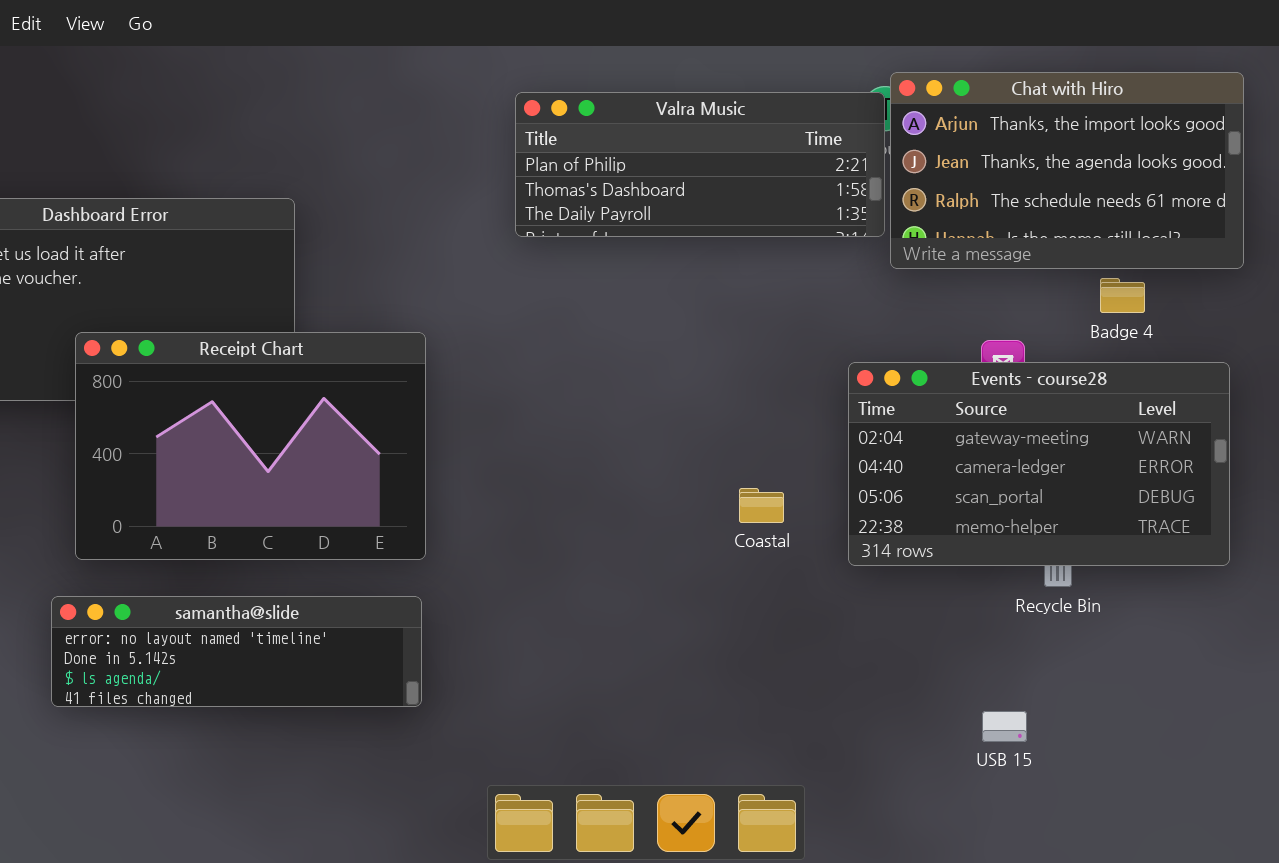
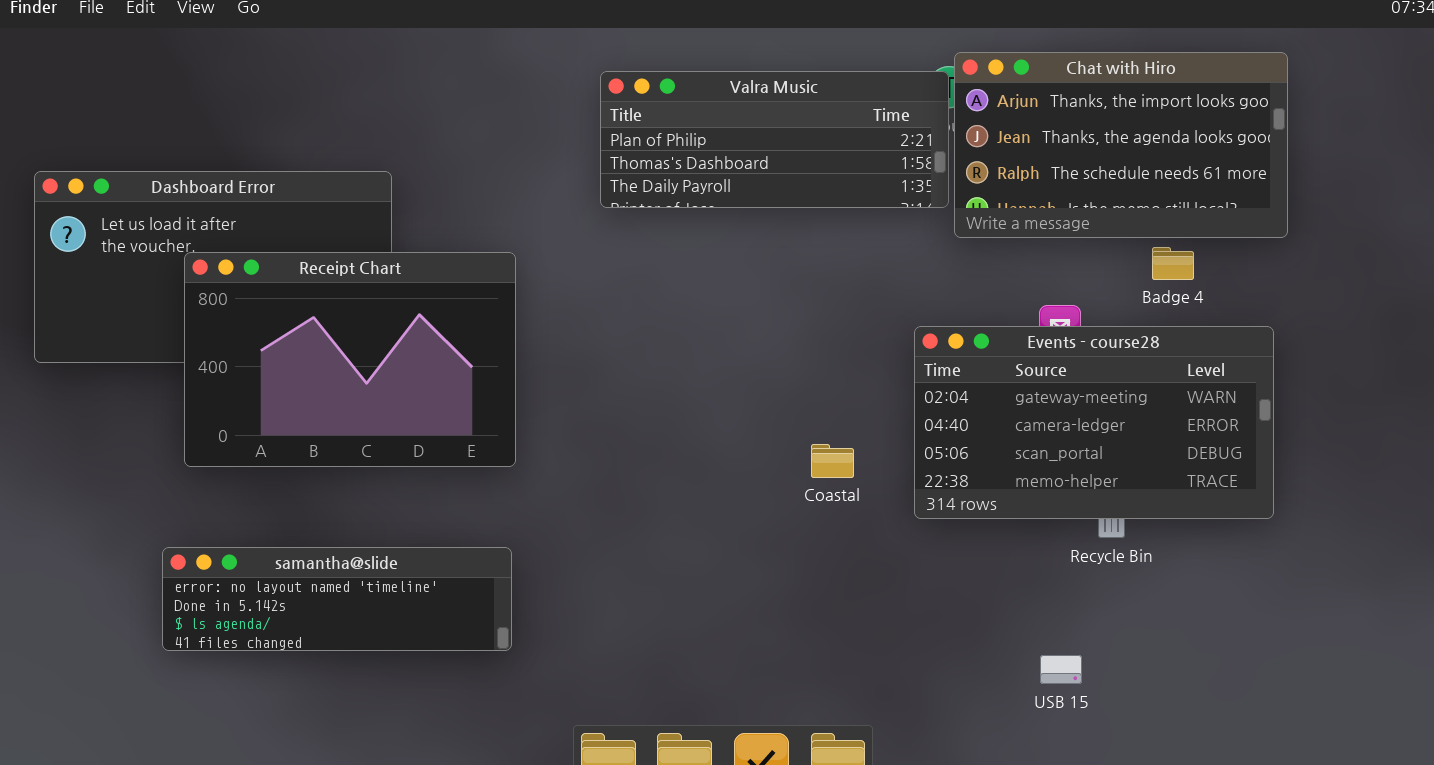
Receipt Chart: [75,332,426,560] -> [184,252,516,467], moved

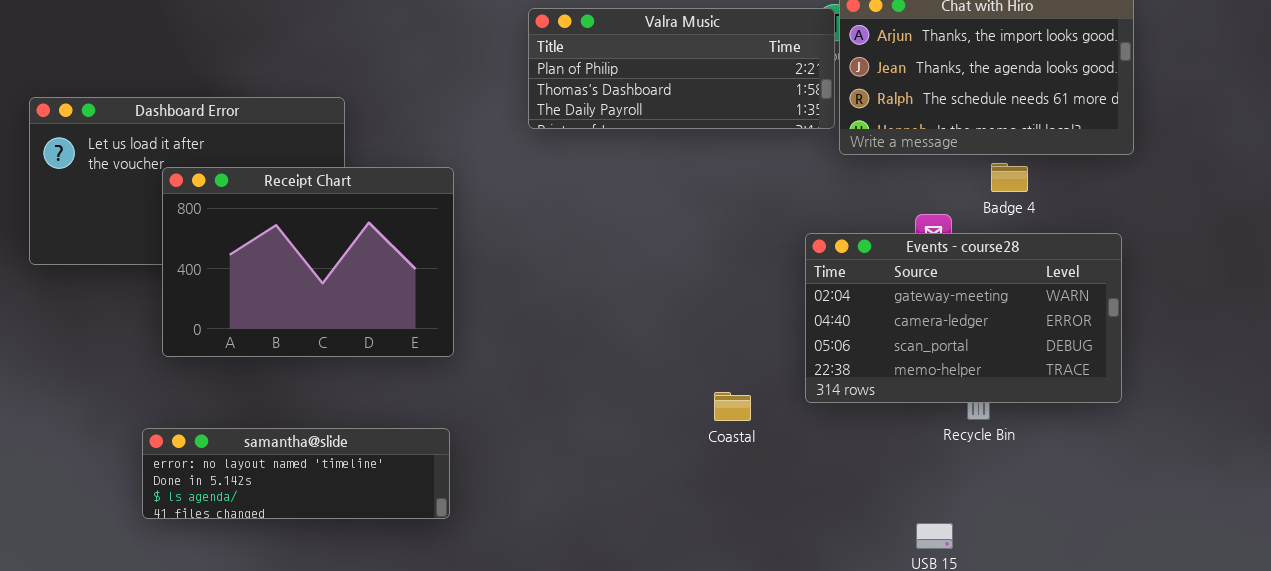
Badge 4: [1152,247,1194,280] -> [991,163,1028,192], moved
Coastal: [811,444,854,478] -> [714,392,751,421], moved

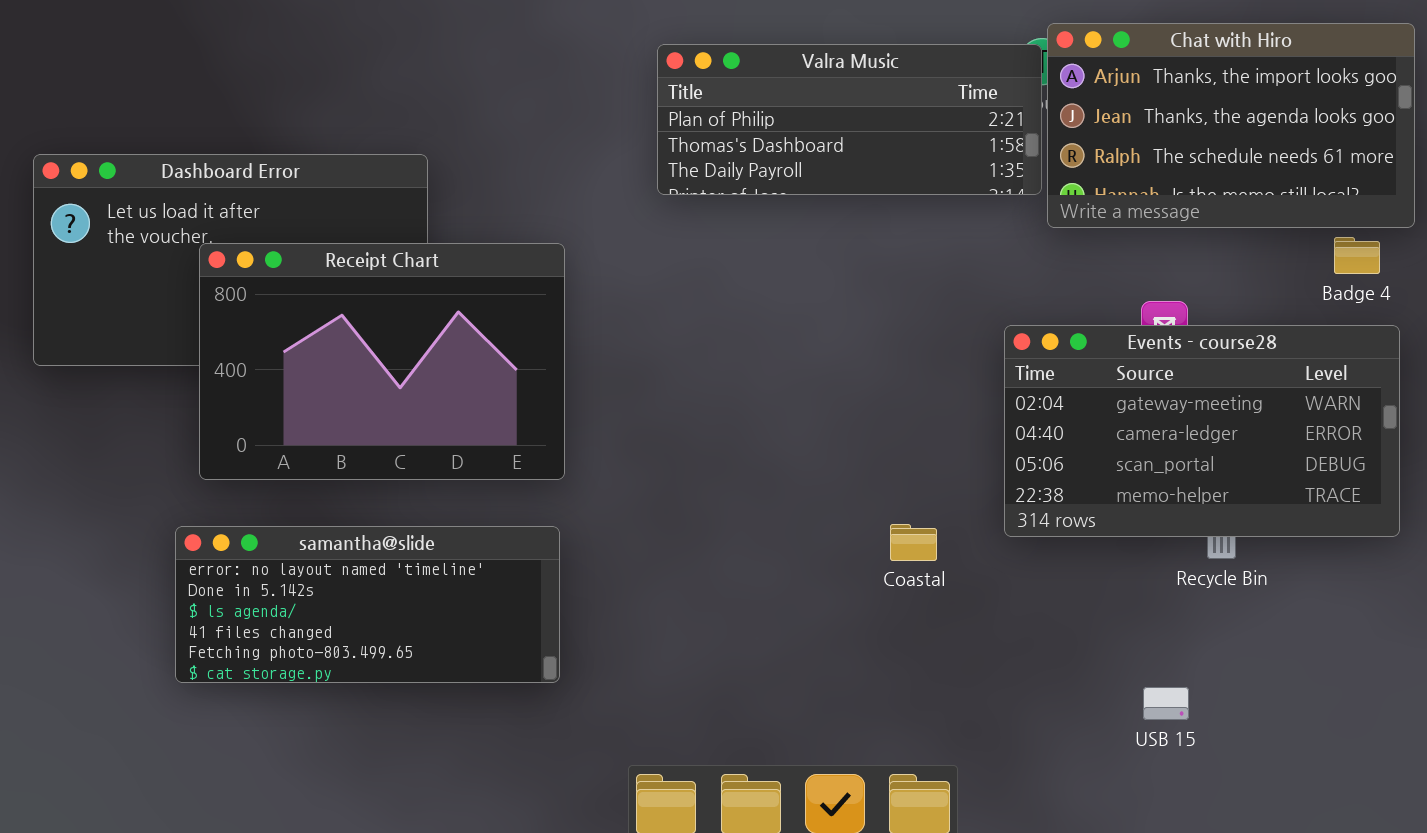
Badge 4: [991,163,1028,192] -> [1334,237,1380,274], moved
samantha@slide: [142,428,450,519] -> [175,526,560,683], resized

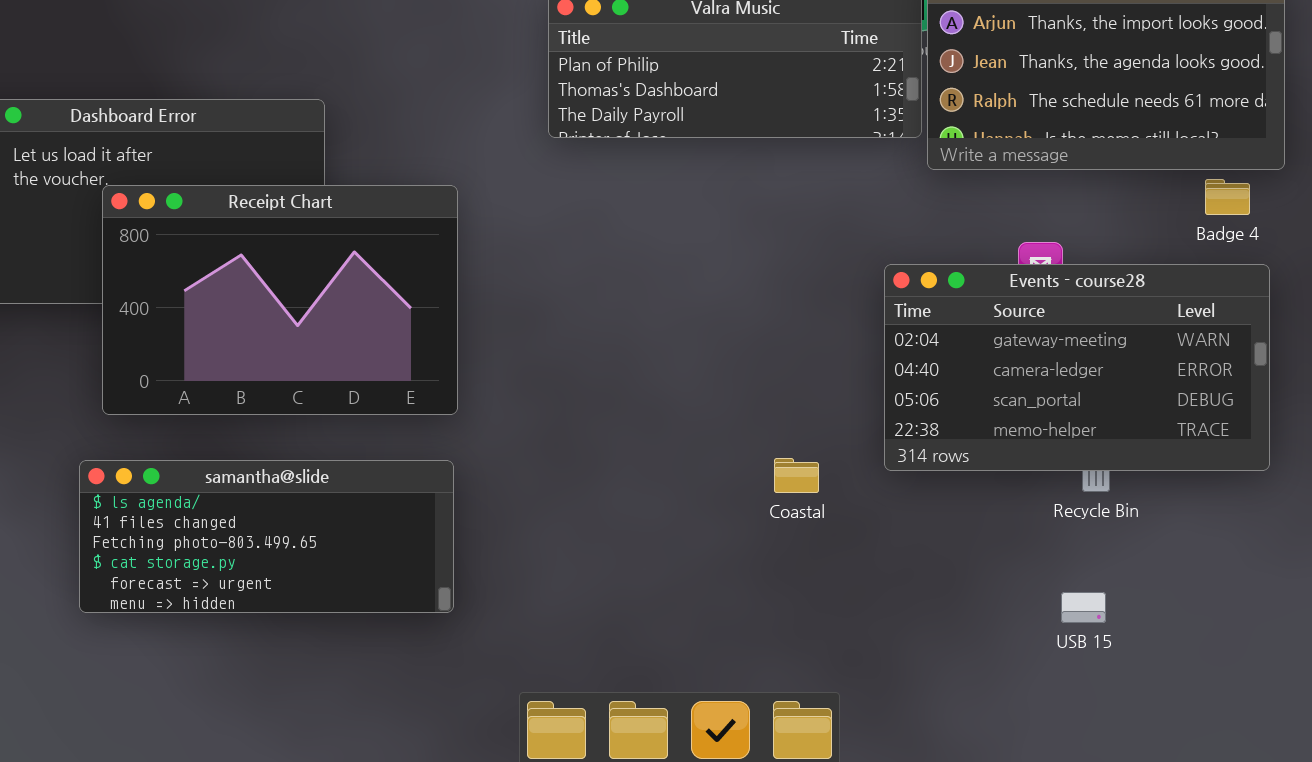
samantha@slide: [175,526,560,683] -> [79,460,454,613], scrolled down 2 rows
USB 15: [1143,687,1189,720] -> [1061,592,1106,623], moved

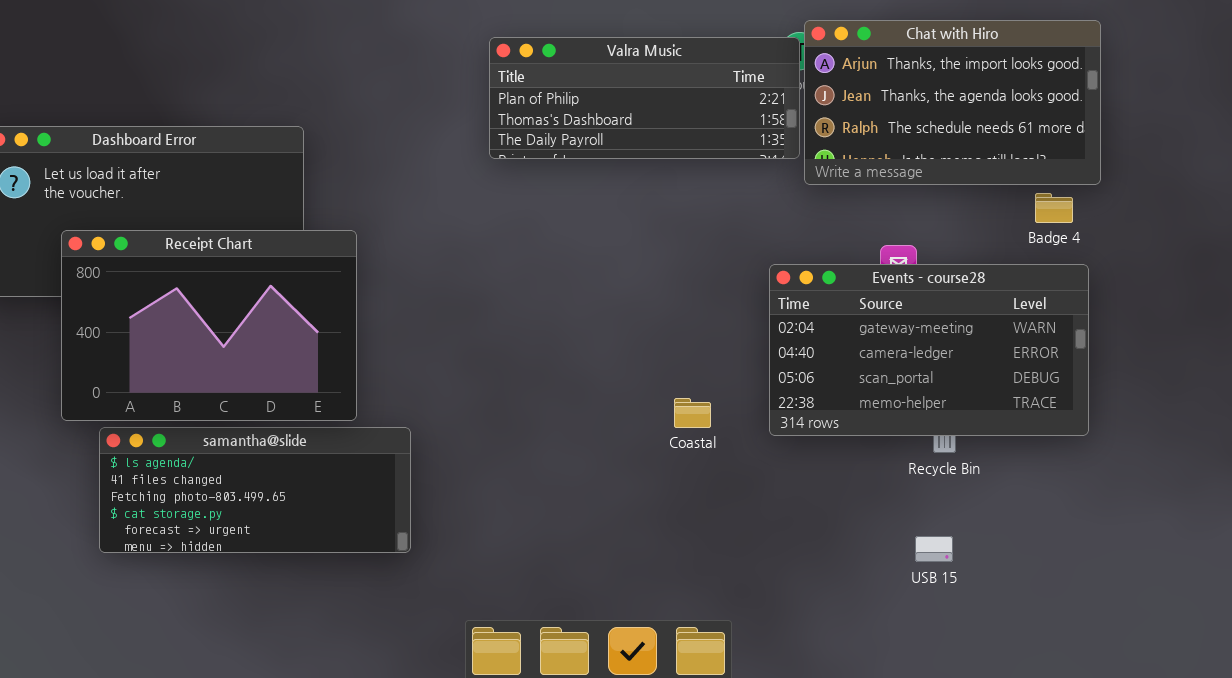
Receipt Chart: [102,185,458,415] -> [61,230,357,421], moved
Coastal: [774,458,819,493] -> [674,398,711,428], moved

